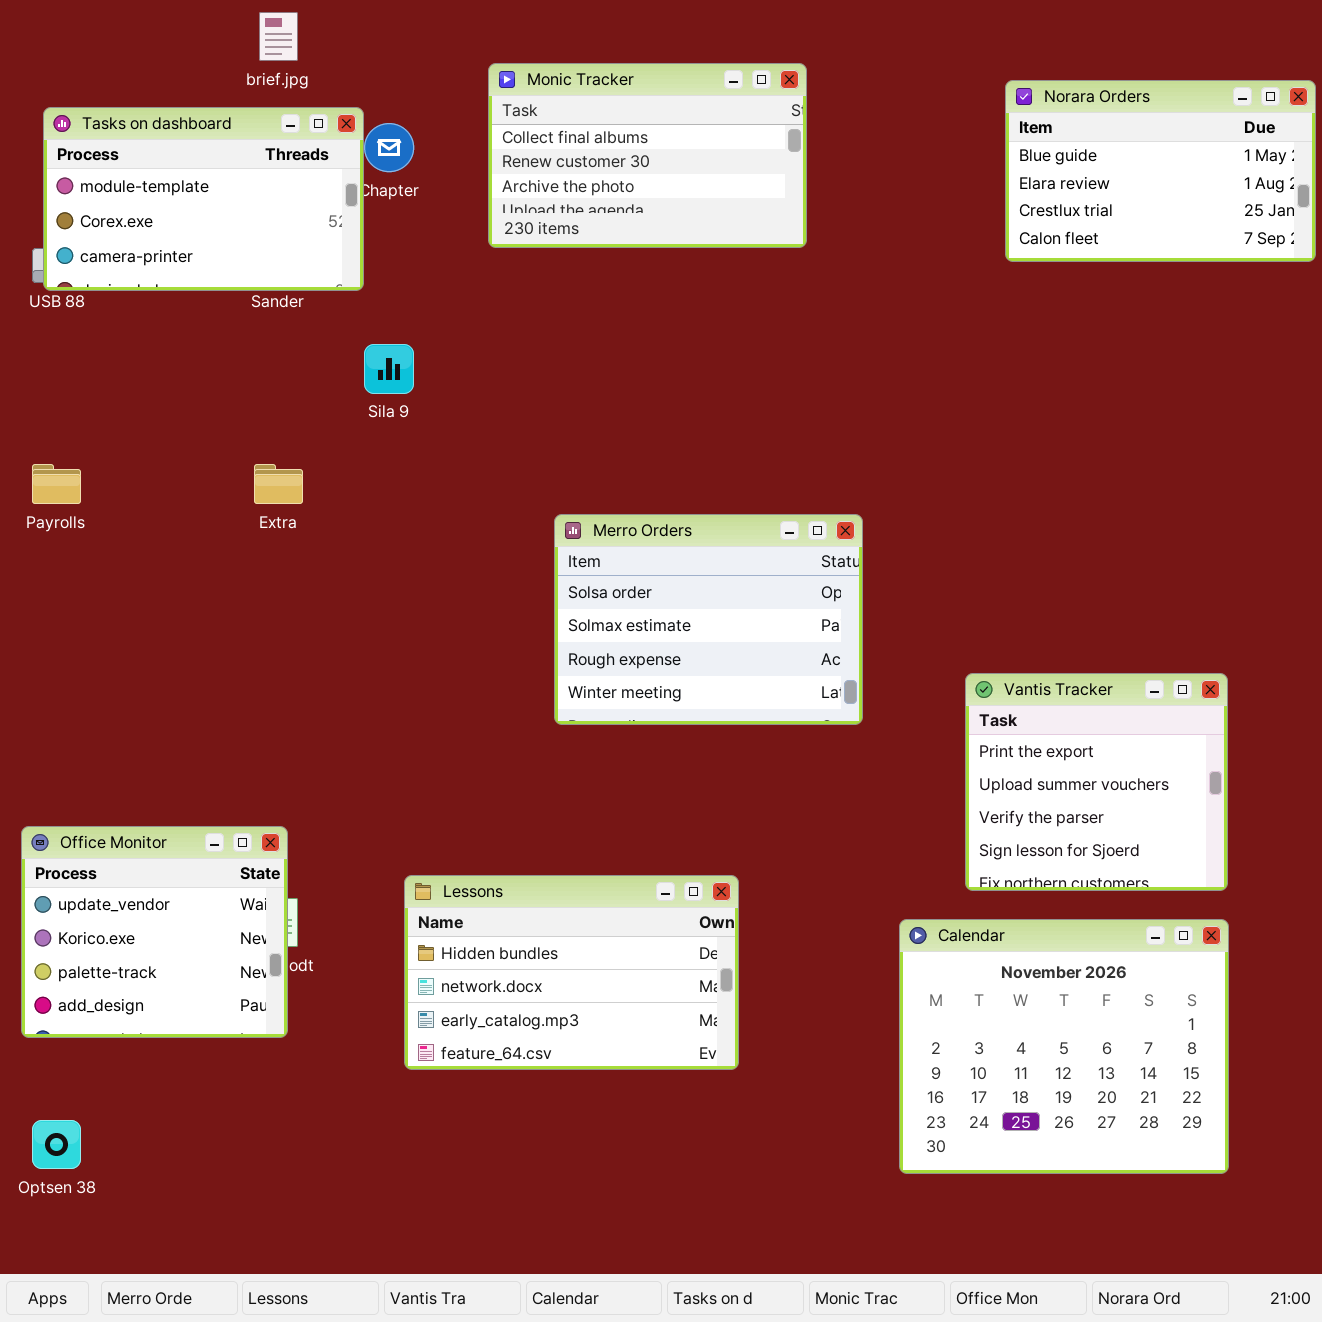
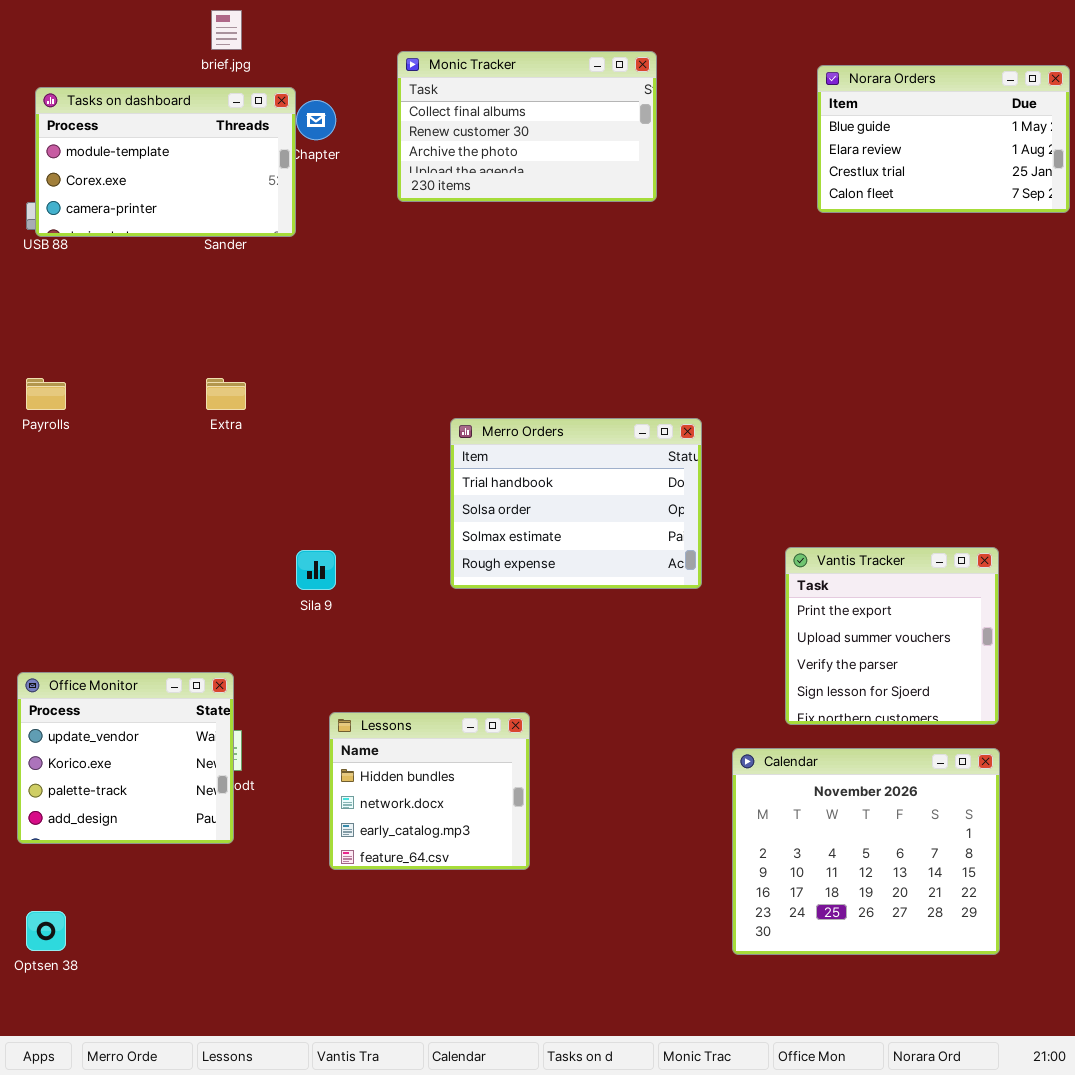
Sila 9: [364,344,414,394] -> [296,550,336,590], moved
Merro Orders: [554,514,863,725] -> [450,418,702,589], scrolled up 1 row
Lessons: [404,875,739,1070] -> [329,712,530,870], resized

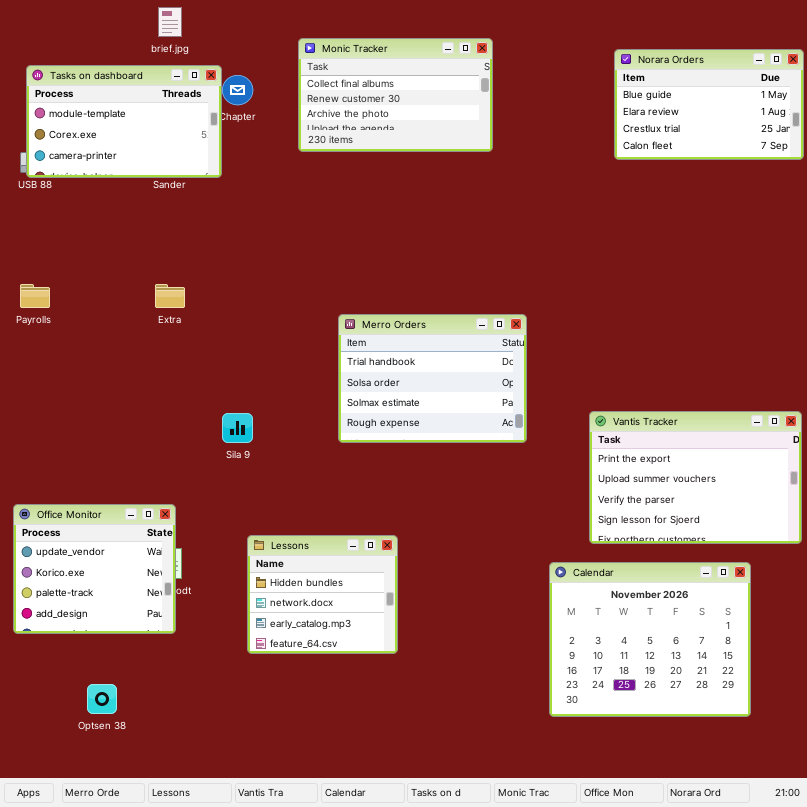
Vantis Tracker: [785,547,999,725] -> [589,411,802,544], resized
Optsen 38: [26,911,66,951] -> [87,684,117,714], moved

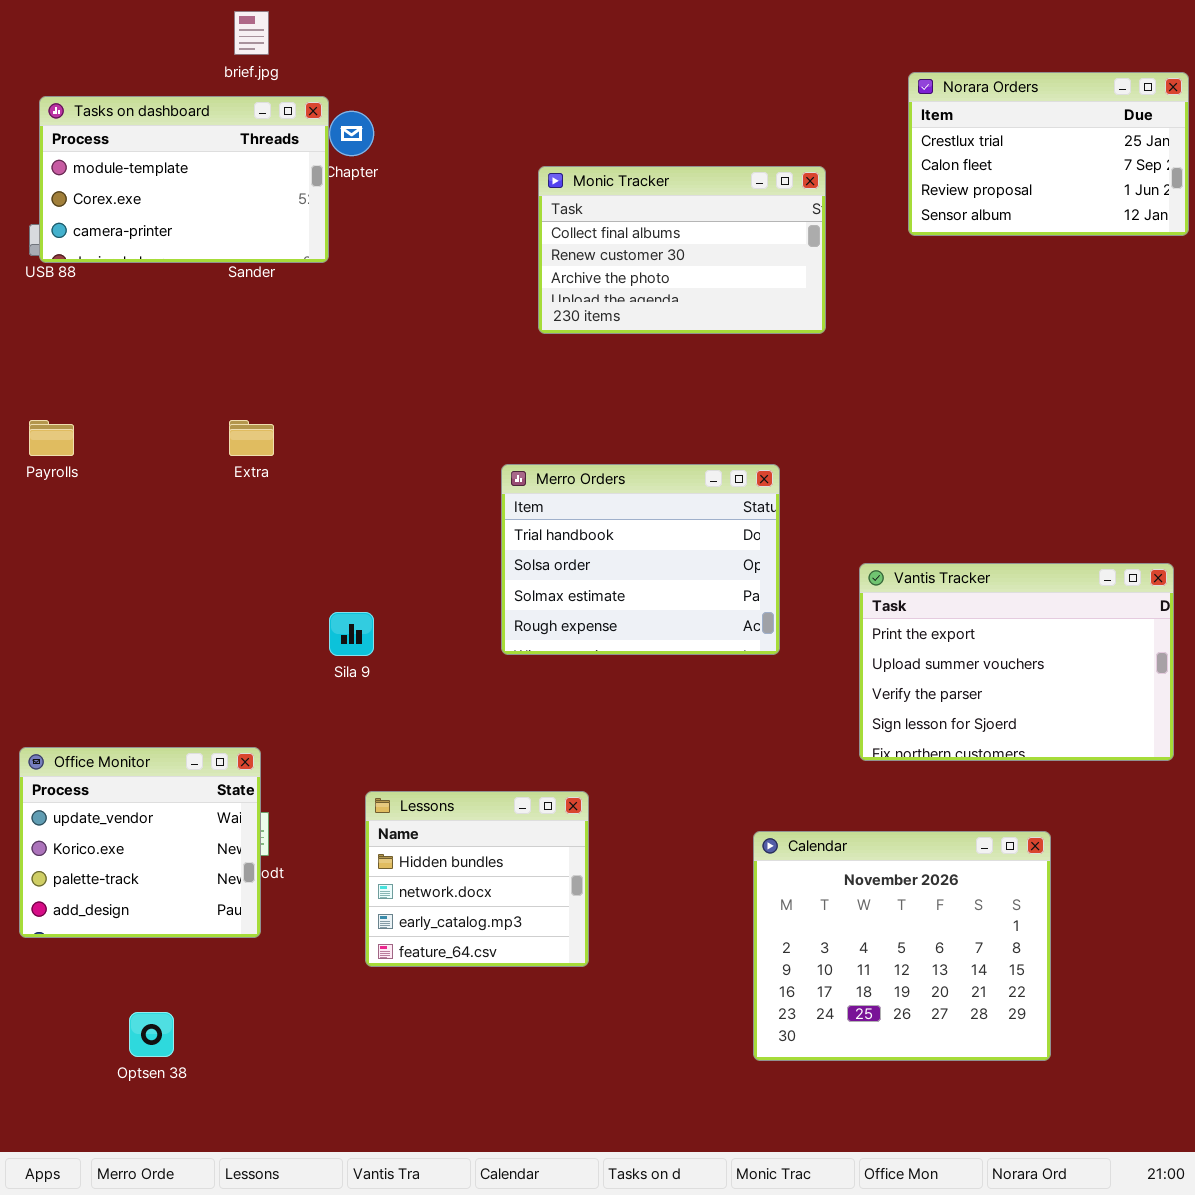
Monic Tracker: [298,38,493,152] -> [538,166,826,334], moved
Norara Orders: [614,49,804,160] -> [908,72,1189,236], scrolled down 2 rows
Vantis Tracker: [589,411,802,544] -> [859,563,1174,761], moved
Calendar: [549,562,751,717] -> [753,831,1051,1061], moved

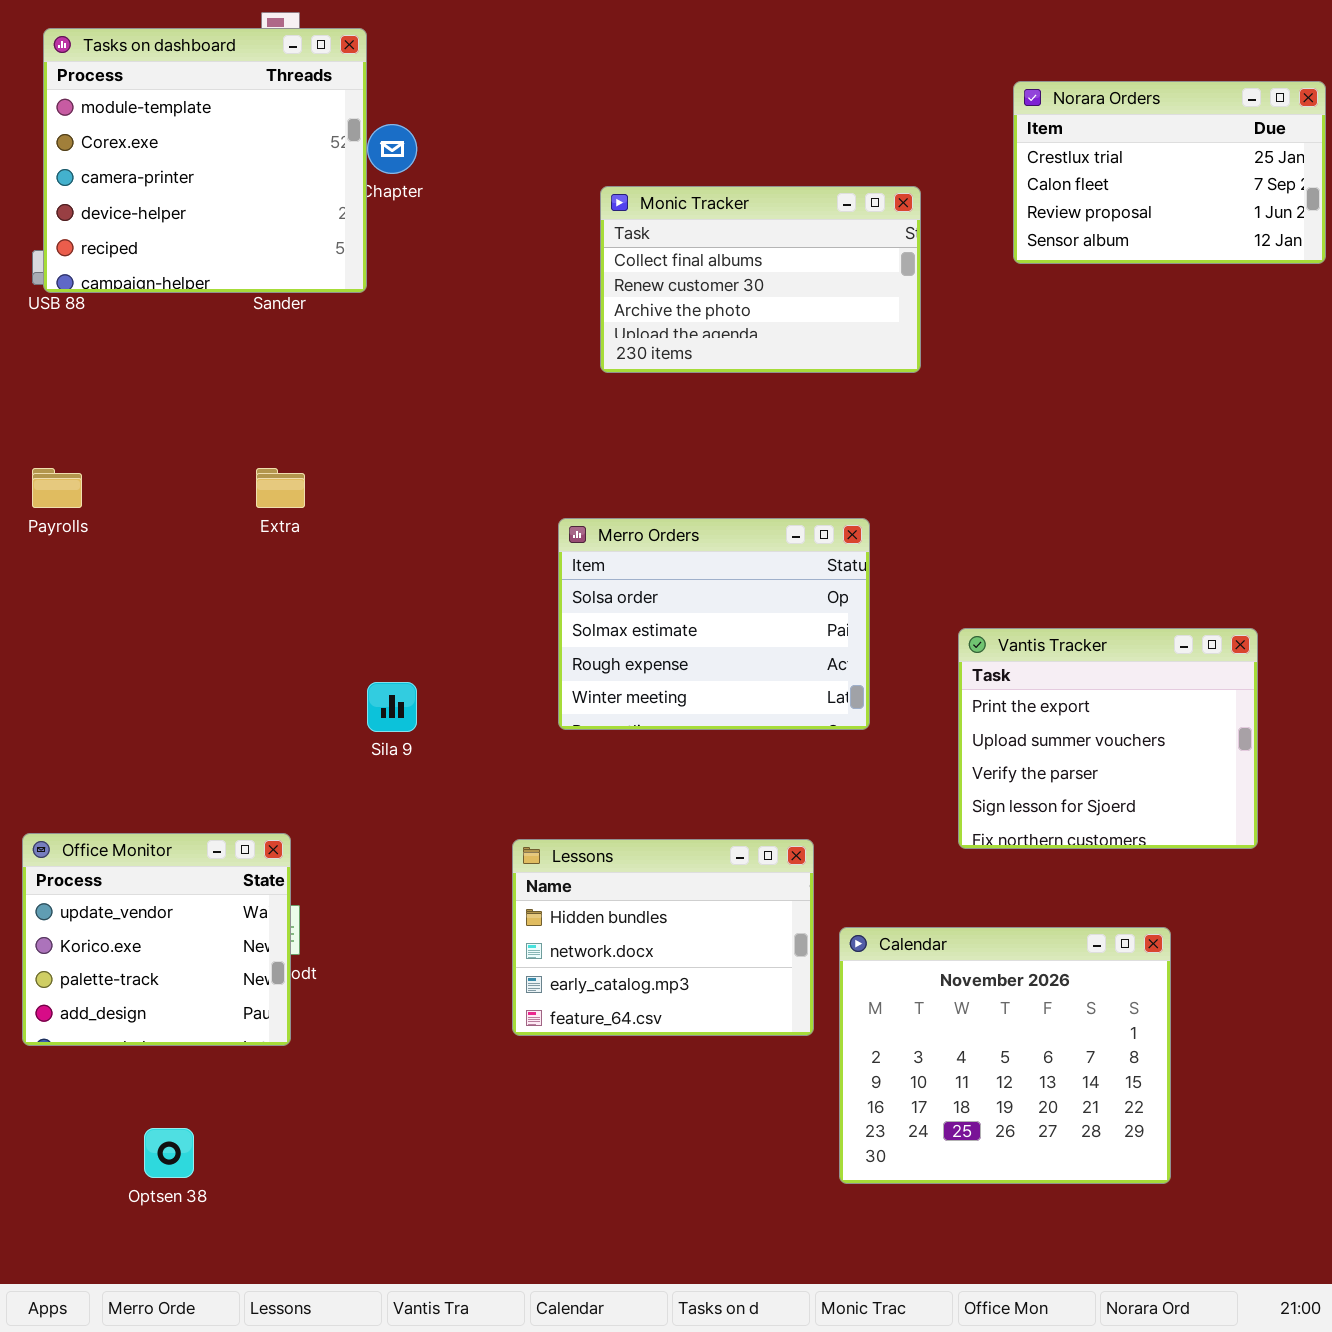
Tasks on dashboard: [39,96,329,263] -> [43,28,367,293], resized
Merro Orders: [501,464,780,655] -> [558,518,870,730], scrolled down 1 row
Vantis Tracker: [859,563,1174,761] -> [958,628,1258,849], resized
Lessons: [365,791,589,967] -> [512,839,814,1036], moved, resized

